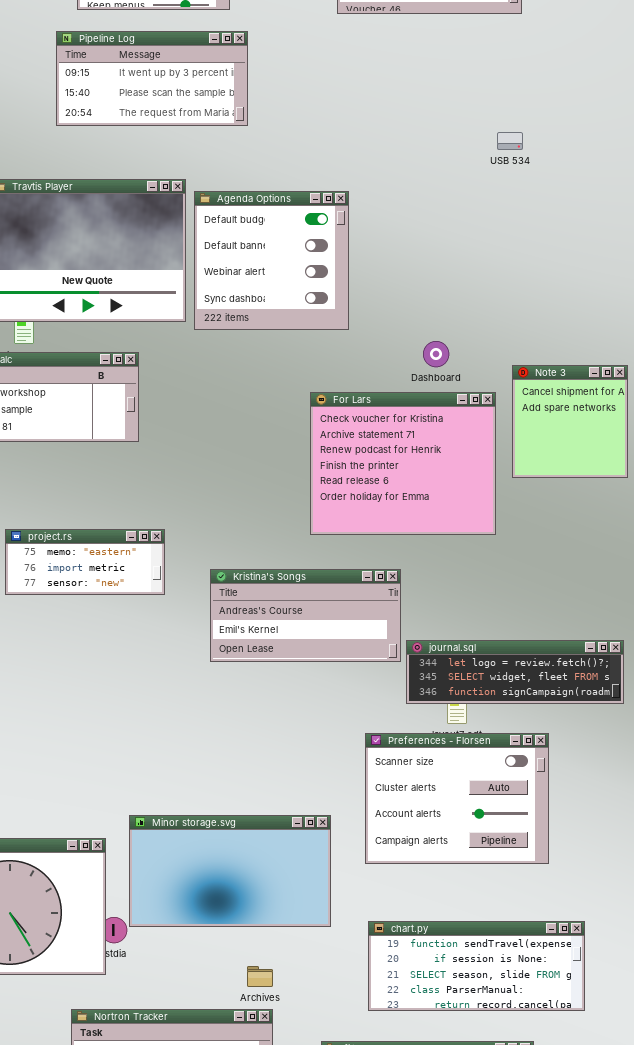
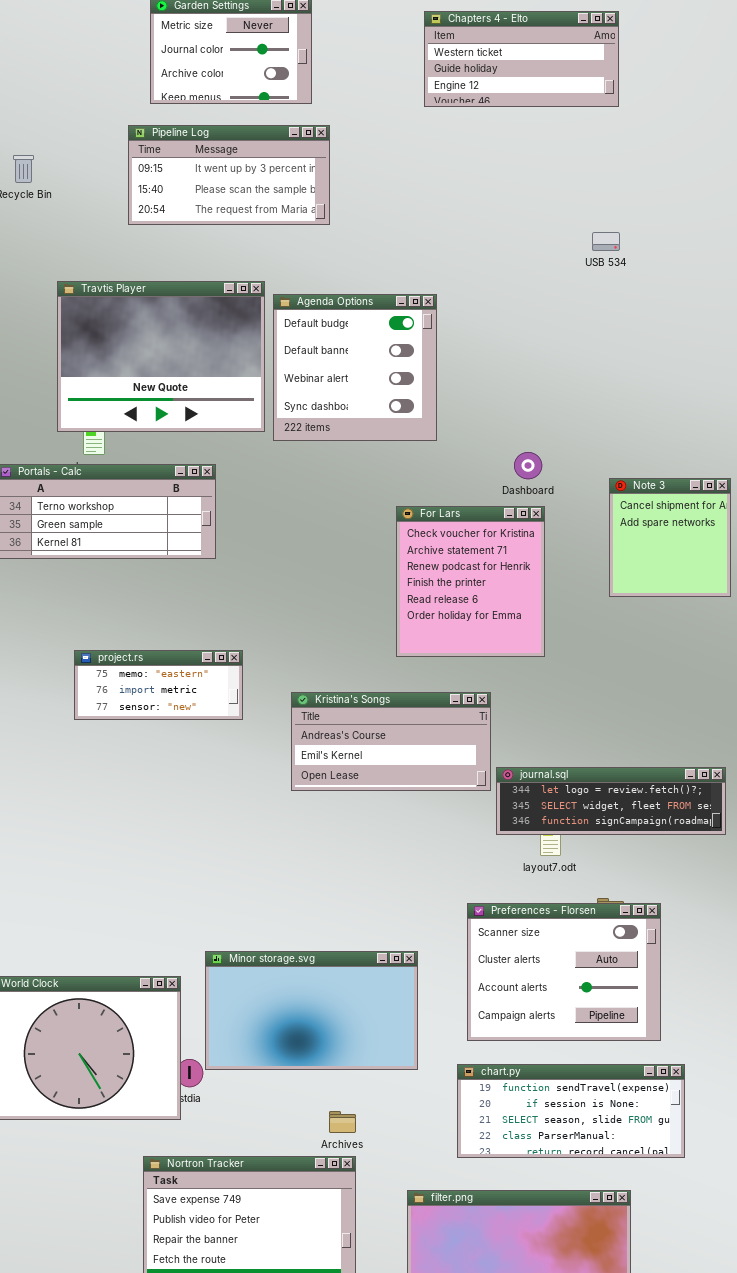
For Lars: [310,392,496,535] -> [396,506,545,657], resized
Preferences - Florsen: [365,733,549,864] -> [467,903,661,1041], moved

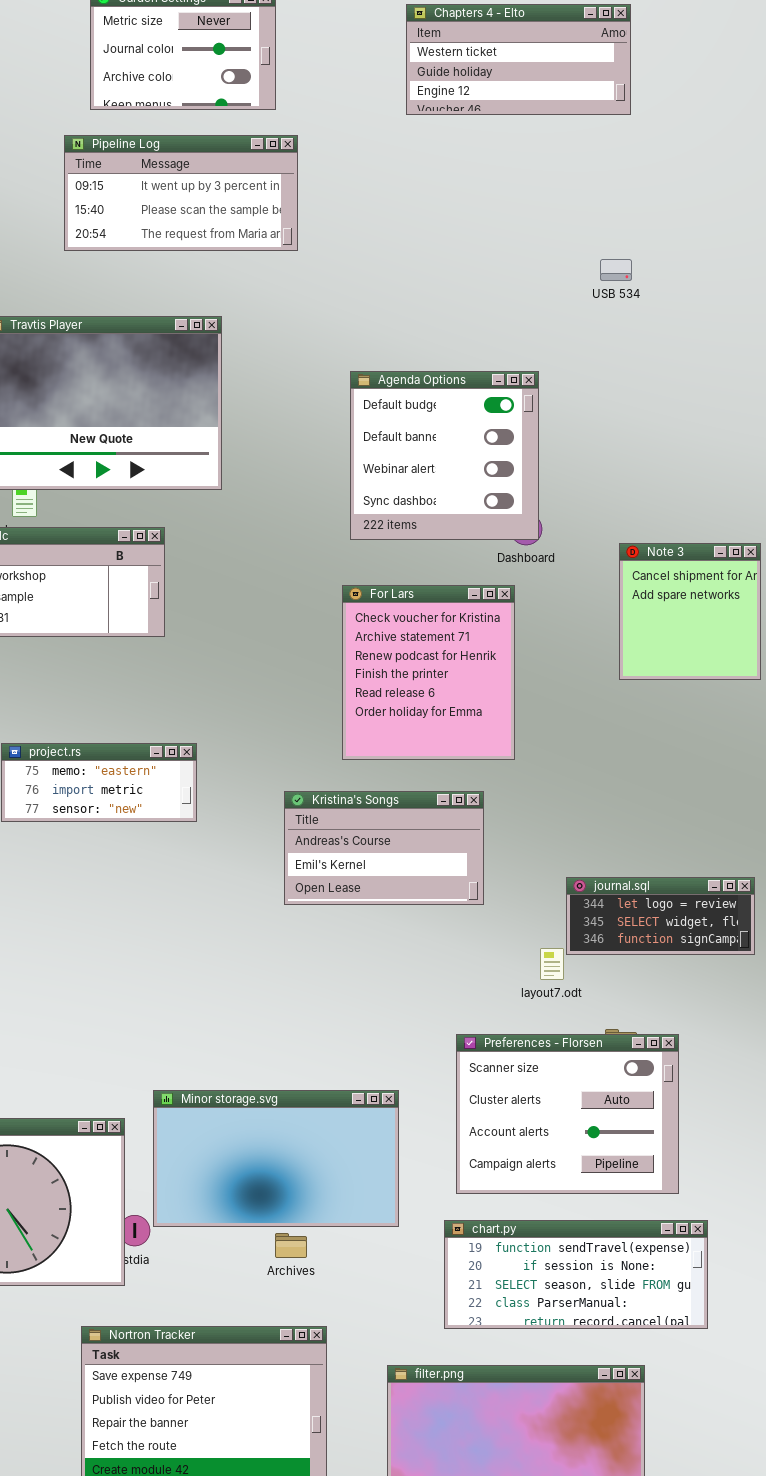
Agenda Options: [273,294,437,441] -> [350,371,539,540], moved
For Lars: [396,506,545,657] -> [342,585,515,760], moved
Kristina's Songs: [291,692,491,791] -> [284,791,484,905], resized
journal.sql: [496,767,726,835] -> [566,877,755,955], resized
Archives: [329,1111,356,1133] -> [275,1233,307,1258], moved

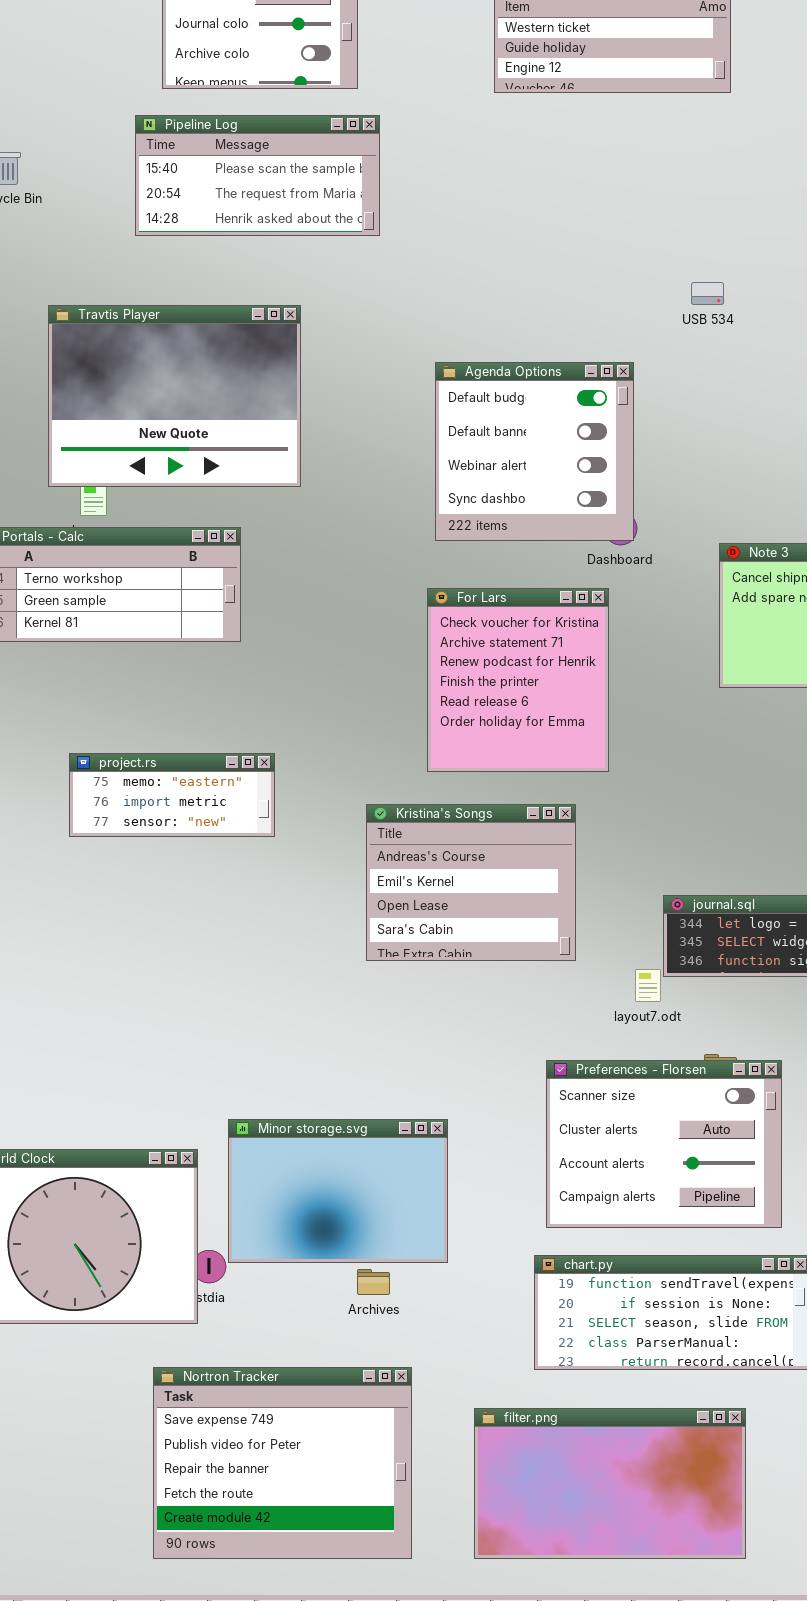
Pipeline Log: [64,135,298,251] -> [135,115,380,236], scrolled down 1 row
USB 534: [600,259,632,281] -> [691,282,724,305], moved
Kristina's Songs: [284,791,484,905] -> [366,804,576,961], resized
Minor storage.svg: [153,1090,399,1227] -> [228,1119,448,1263], resized

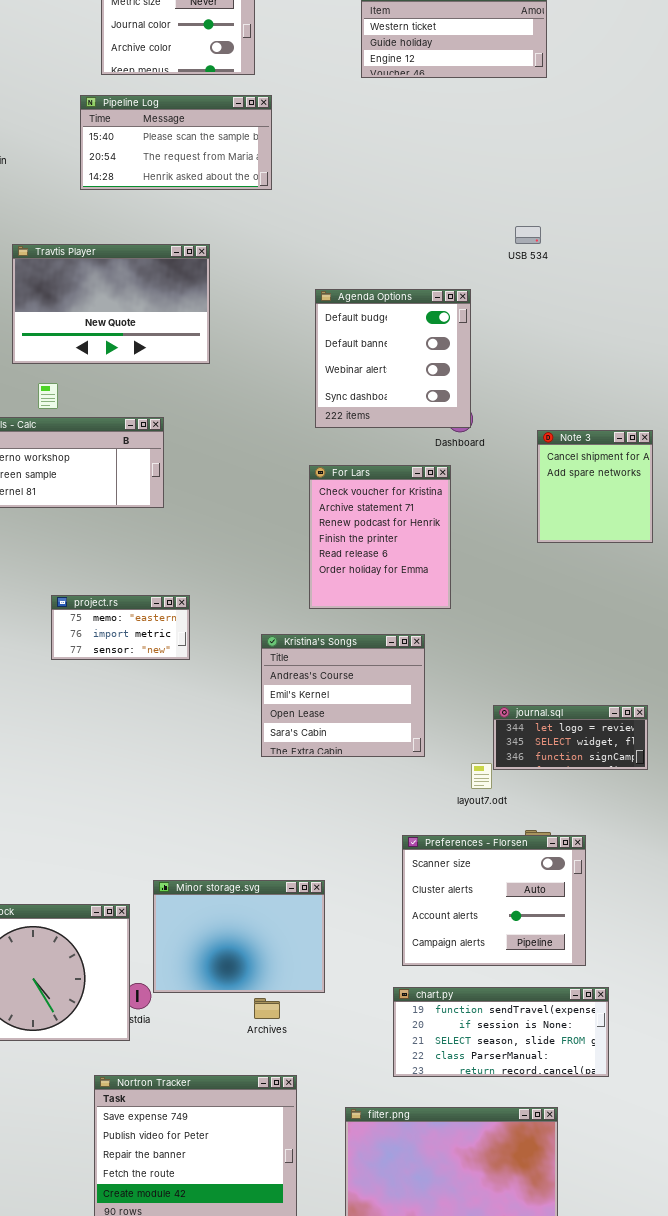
Travtis Player: [48,305,301,487] -> [12,244,210,364], resized
project.rs: [69,753,275,837] -> [51,595,190,660], resized

